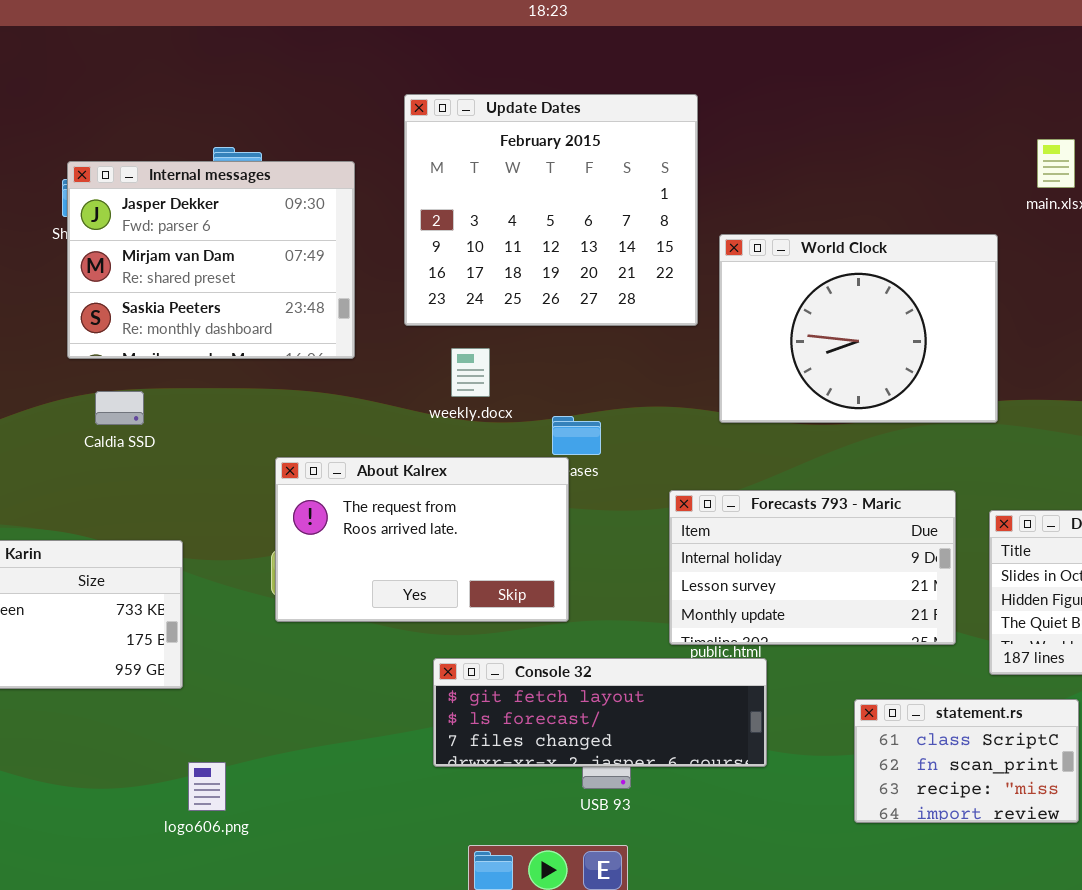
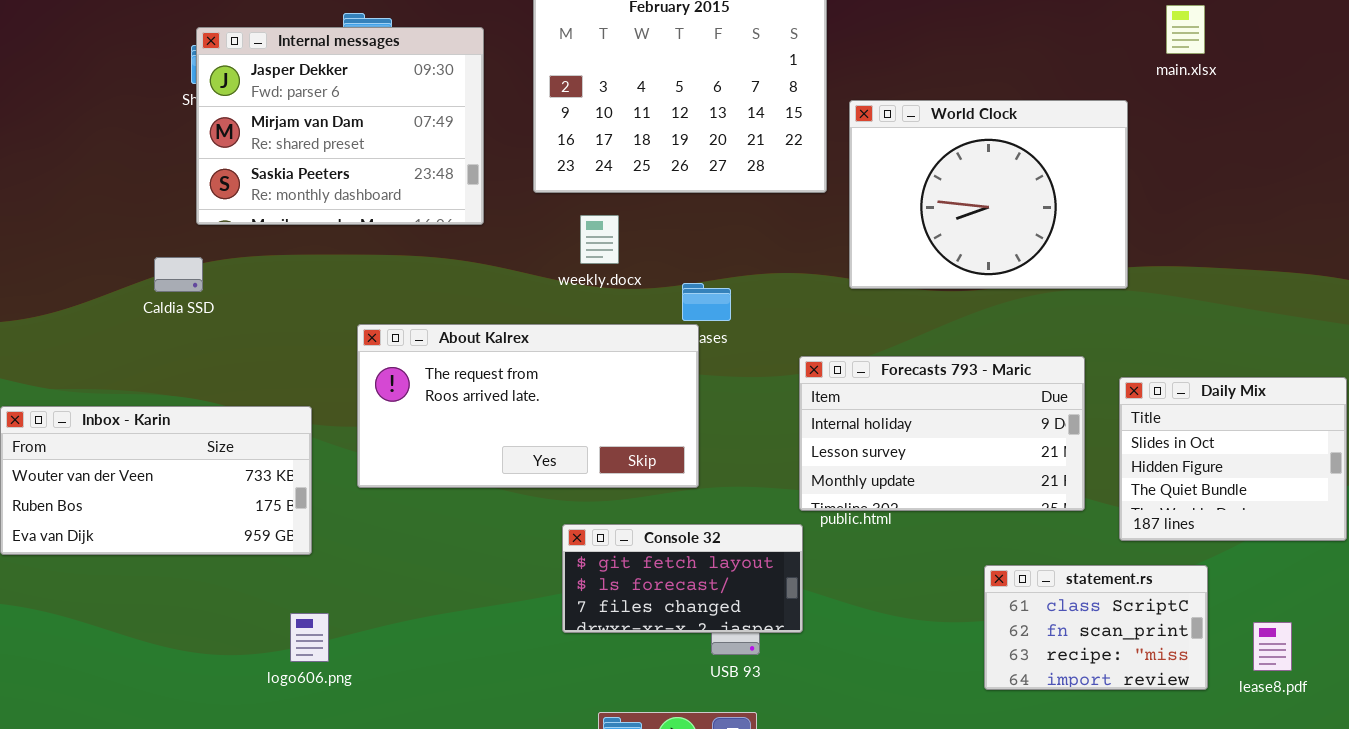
Caldia SSD: [95,391,144,425] -> [154,257,203,292], moved
About Kalrex: [275,457,569,622] -> [357,324,699,488], resized
Console 32: [433,658,767,767] -> [562,524,803,633], resized
logo606.png: [188,762,226,811] -> [290,613,329,662], moved

